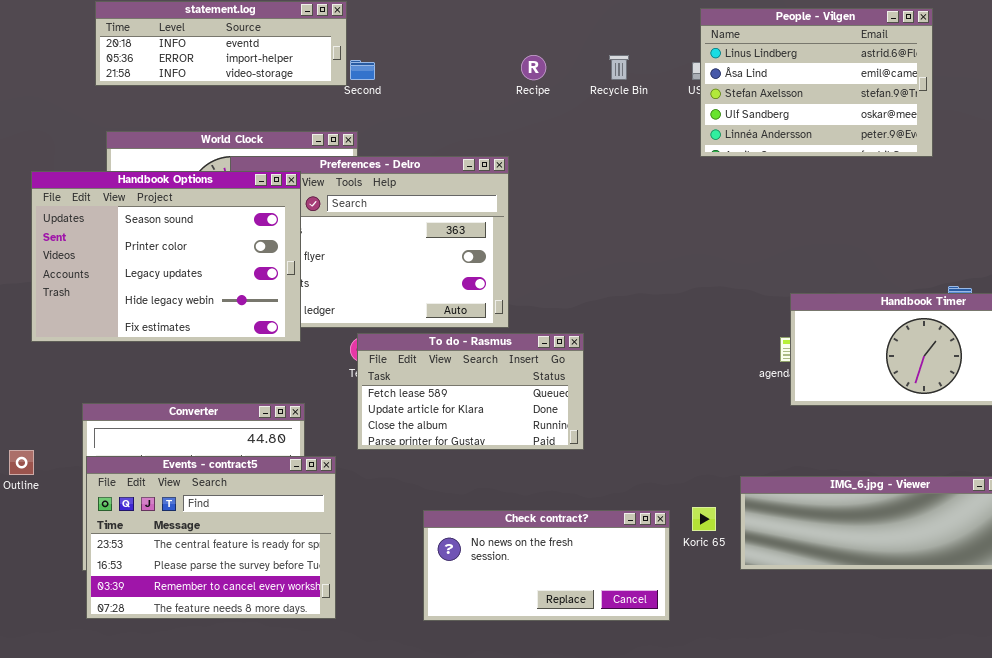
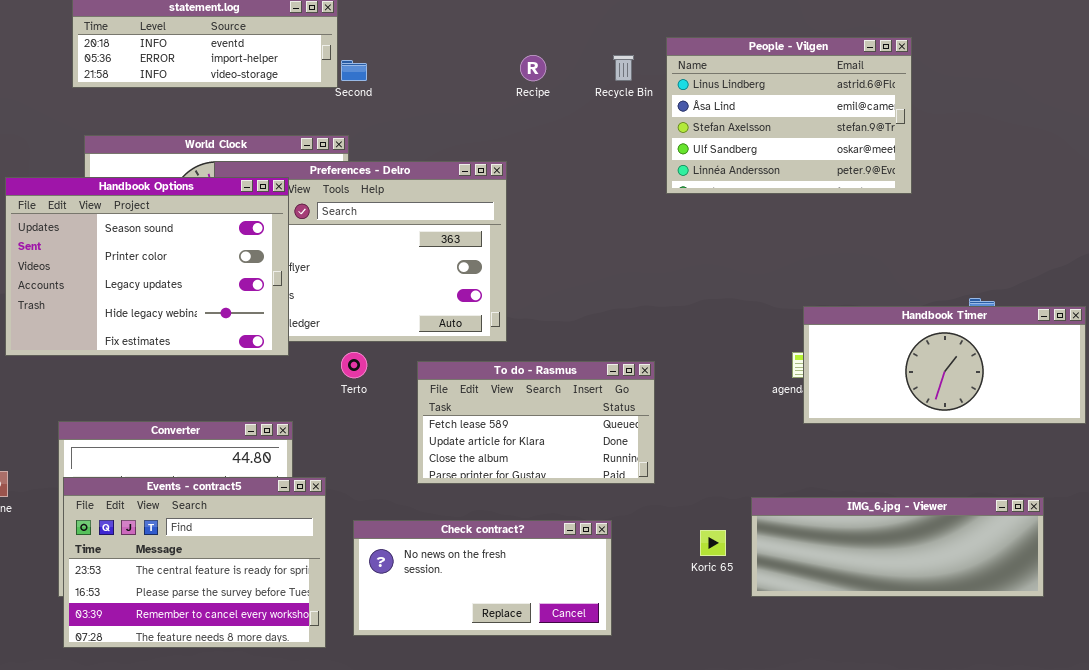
People - Vilgen: [700,8,933,157] -> [666,37,912,194], moved
To do - Rasmus: [357,333,584,450] -> [417,361,655,484], moved
Check contract?: [423,510,670,621] -> [353,520,612,636], moved

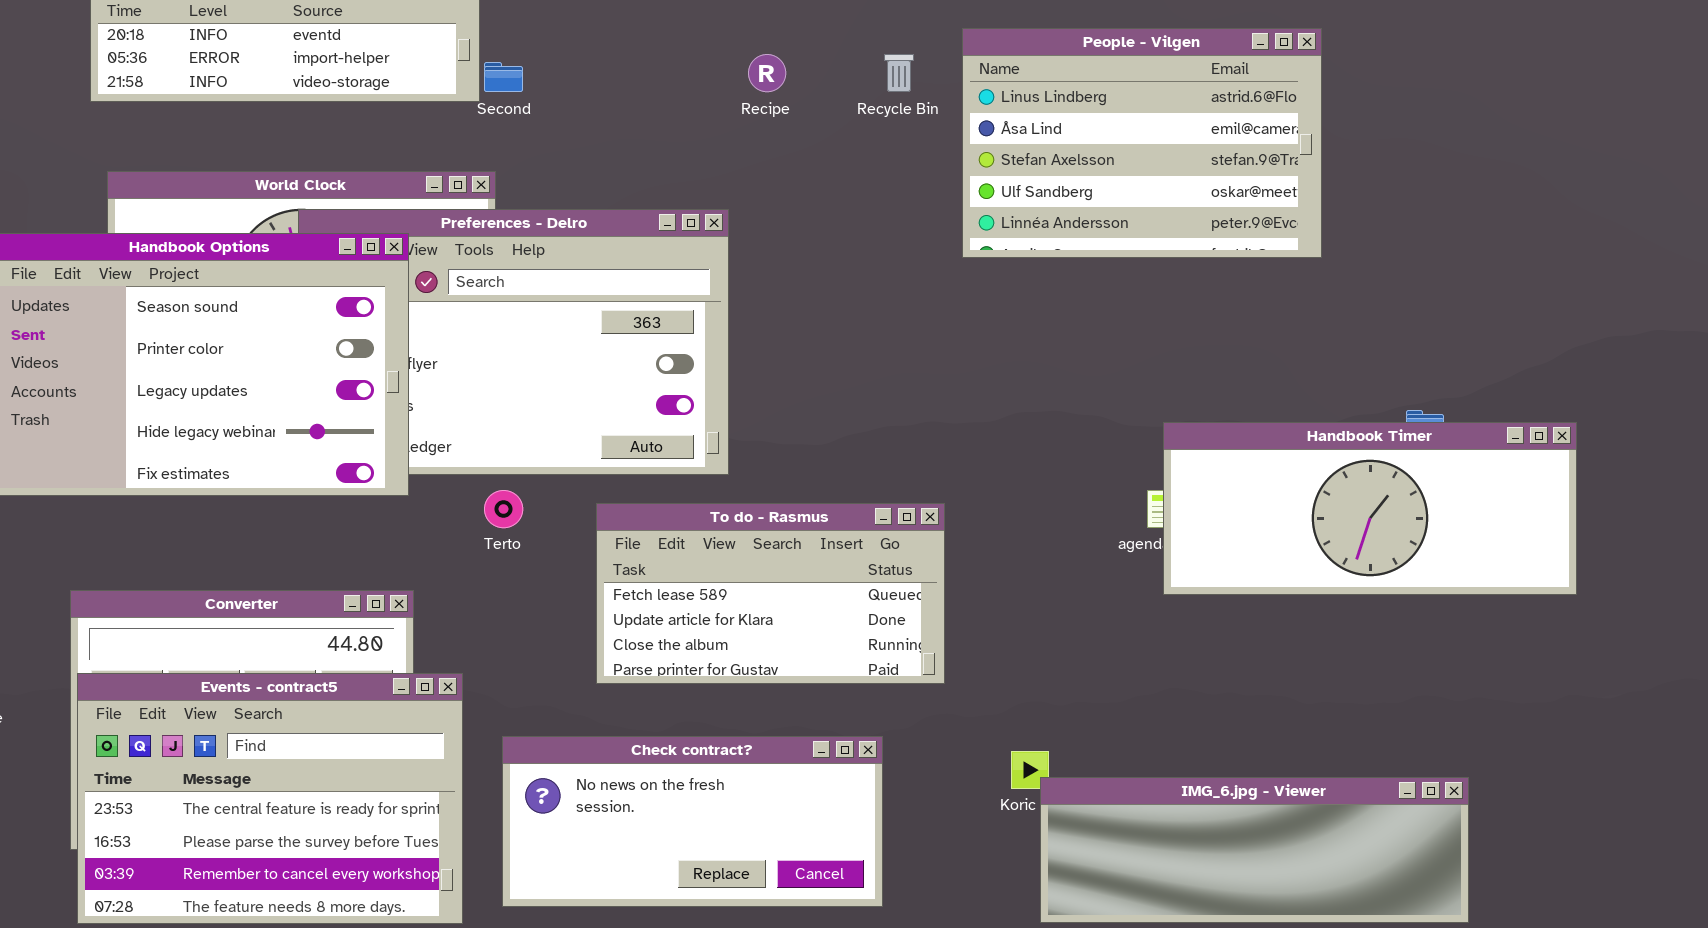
IMG_6.jpg - Viewer: [751,497,1044,597] -> [1040,777,1469,923], moved

